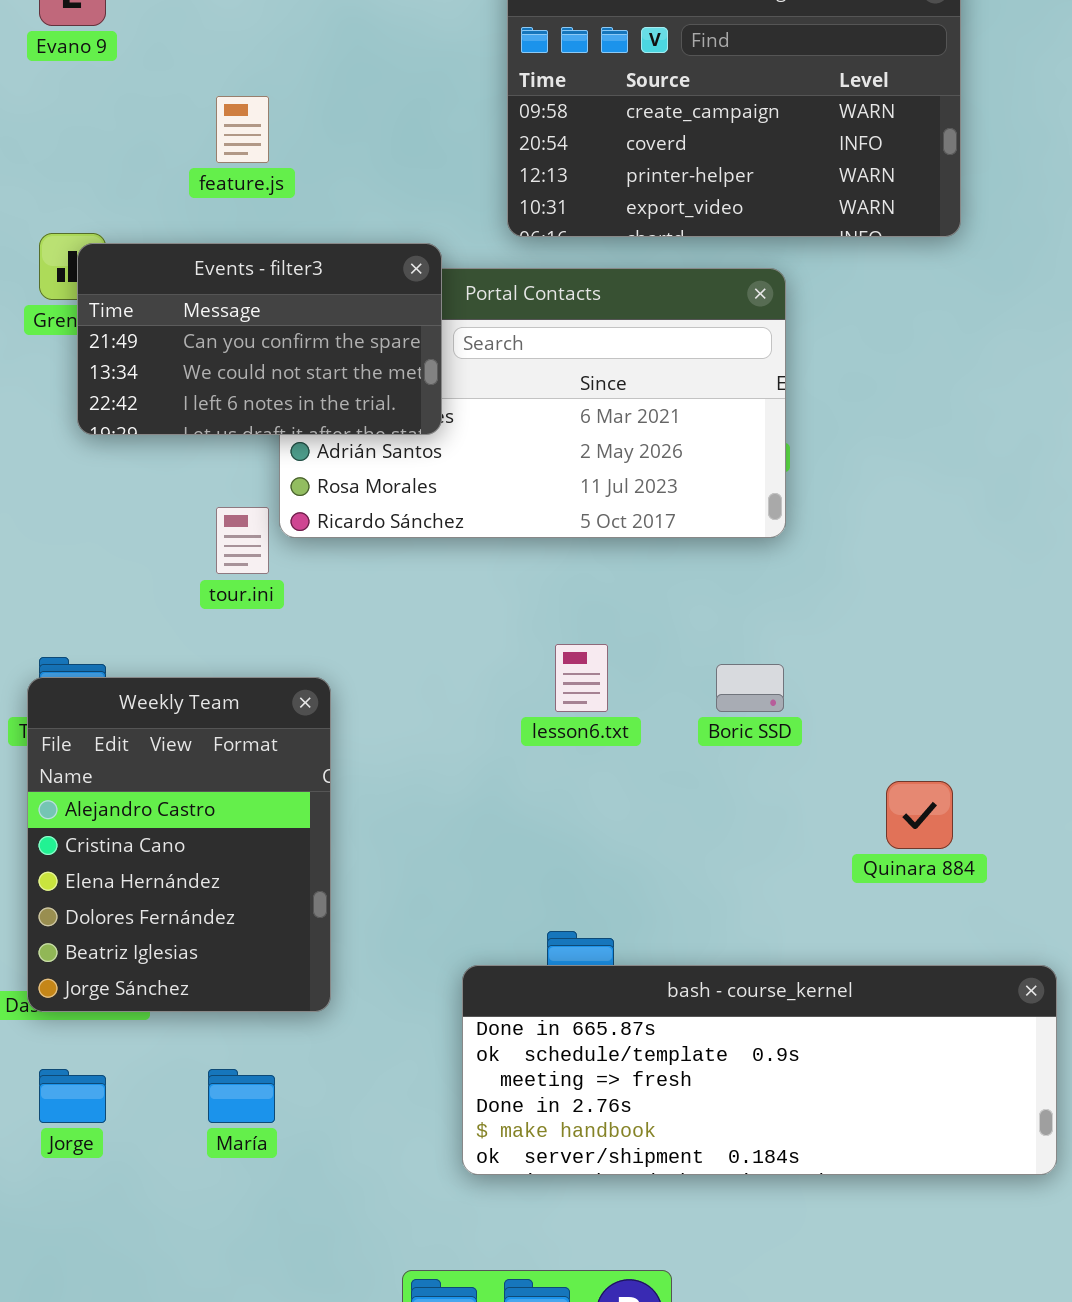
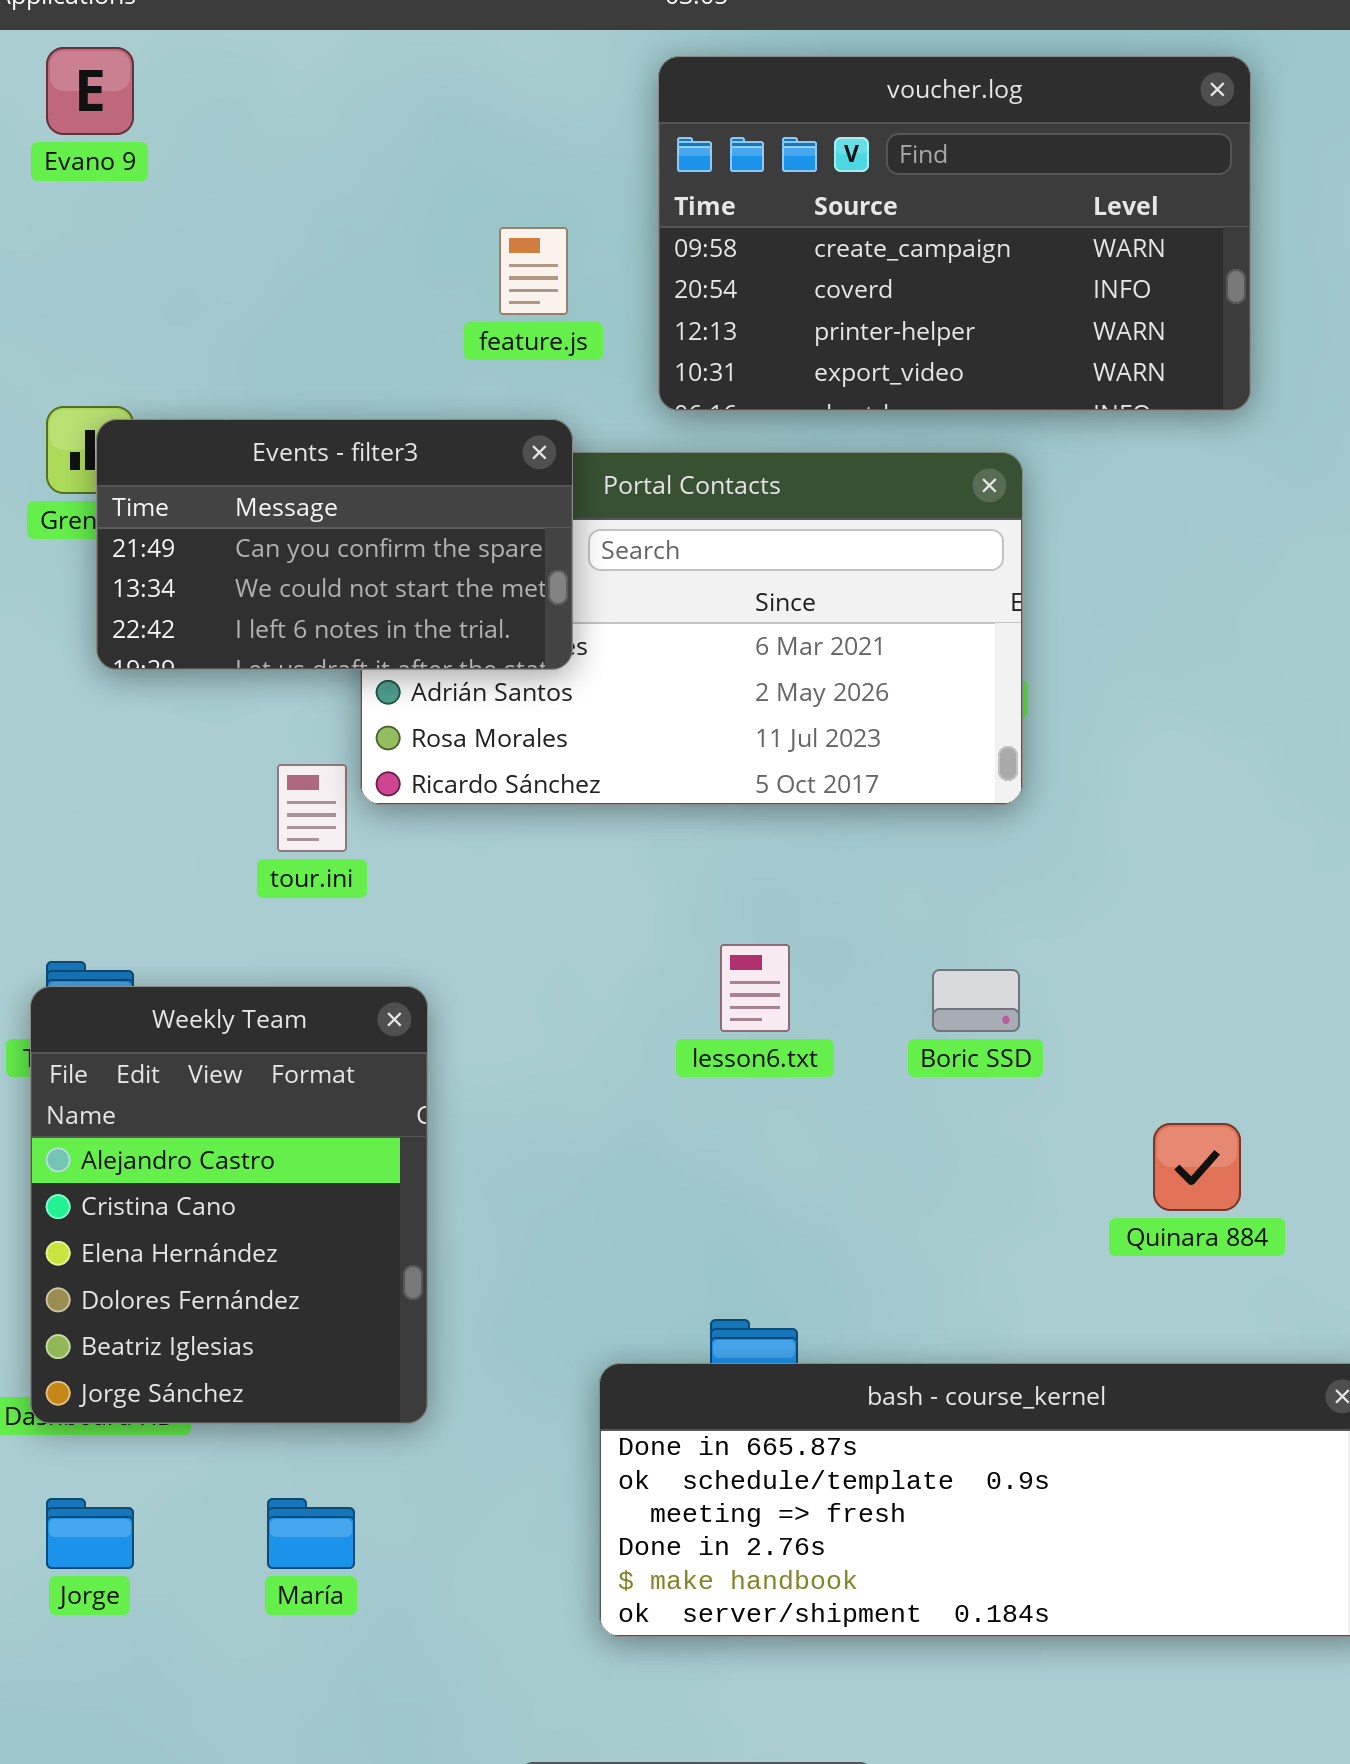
feature.js: [216,96,269,163] -> [499,227,568,315], moved

